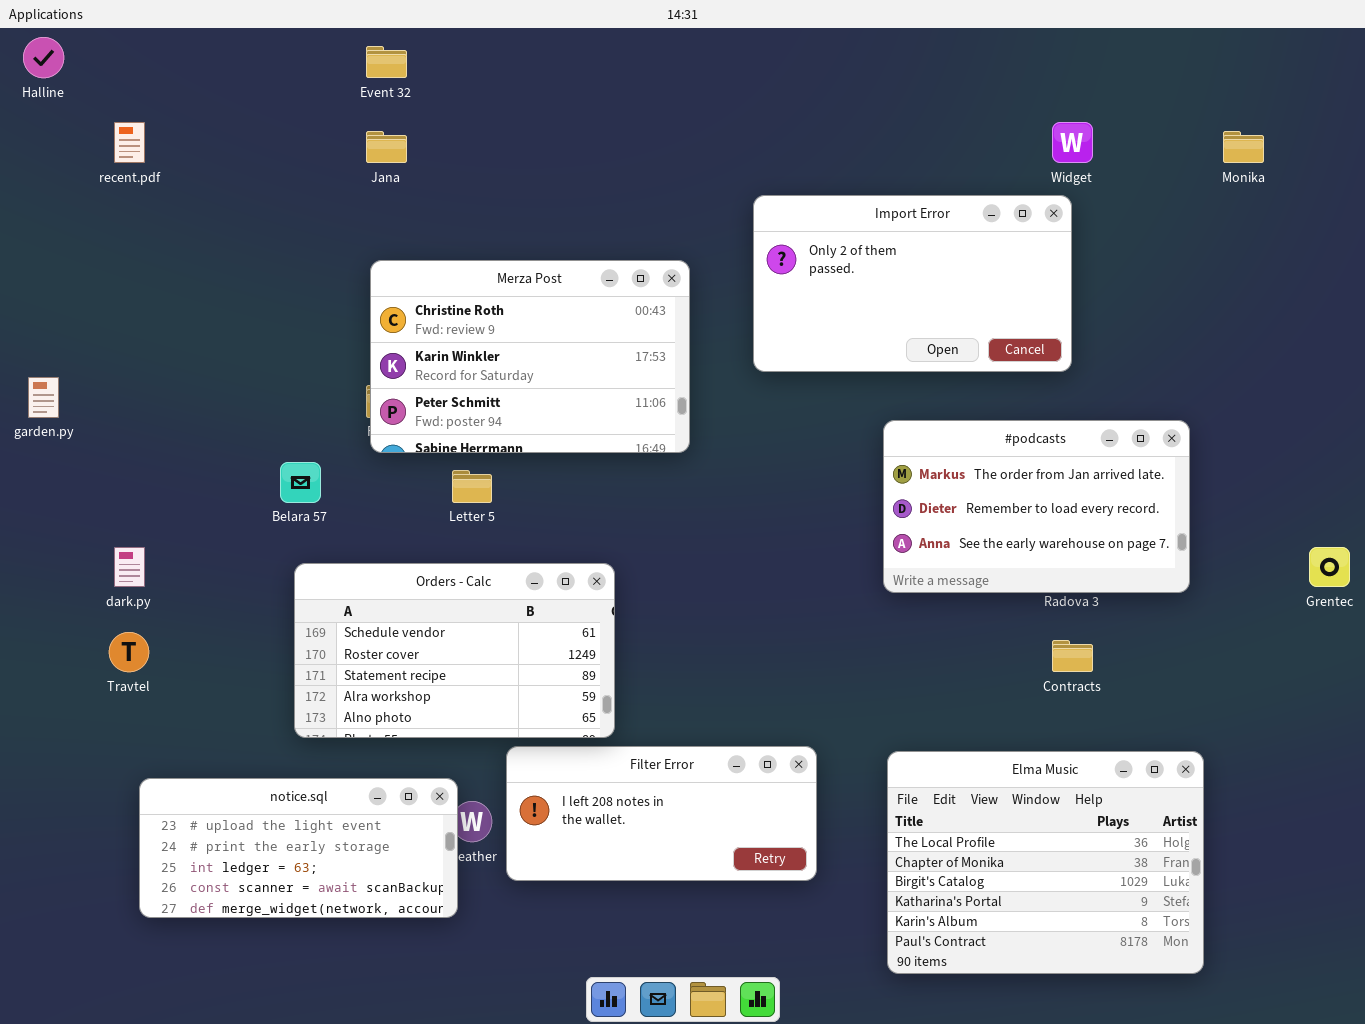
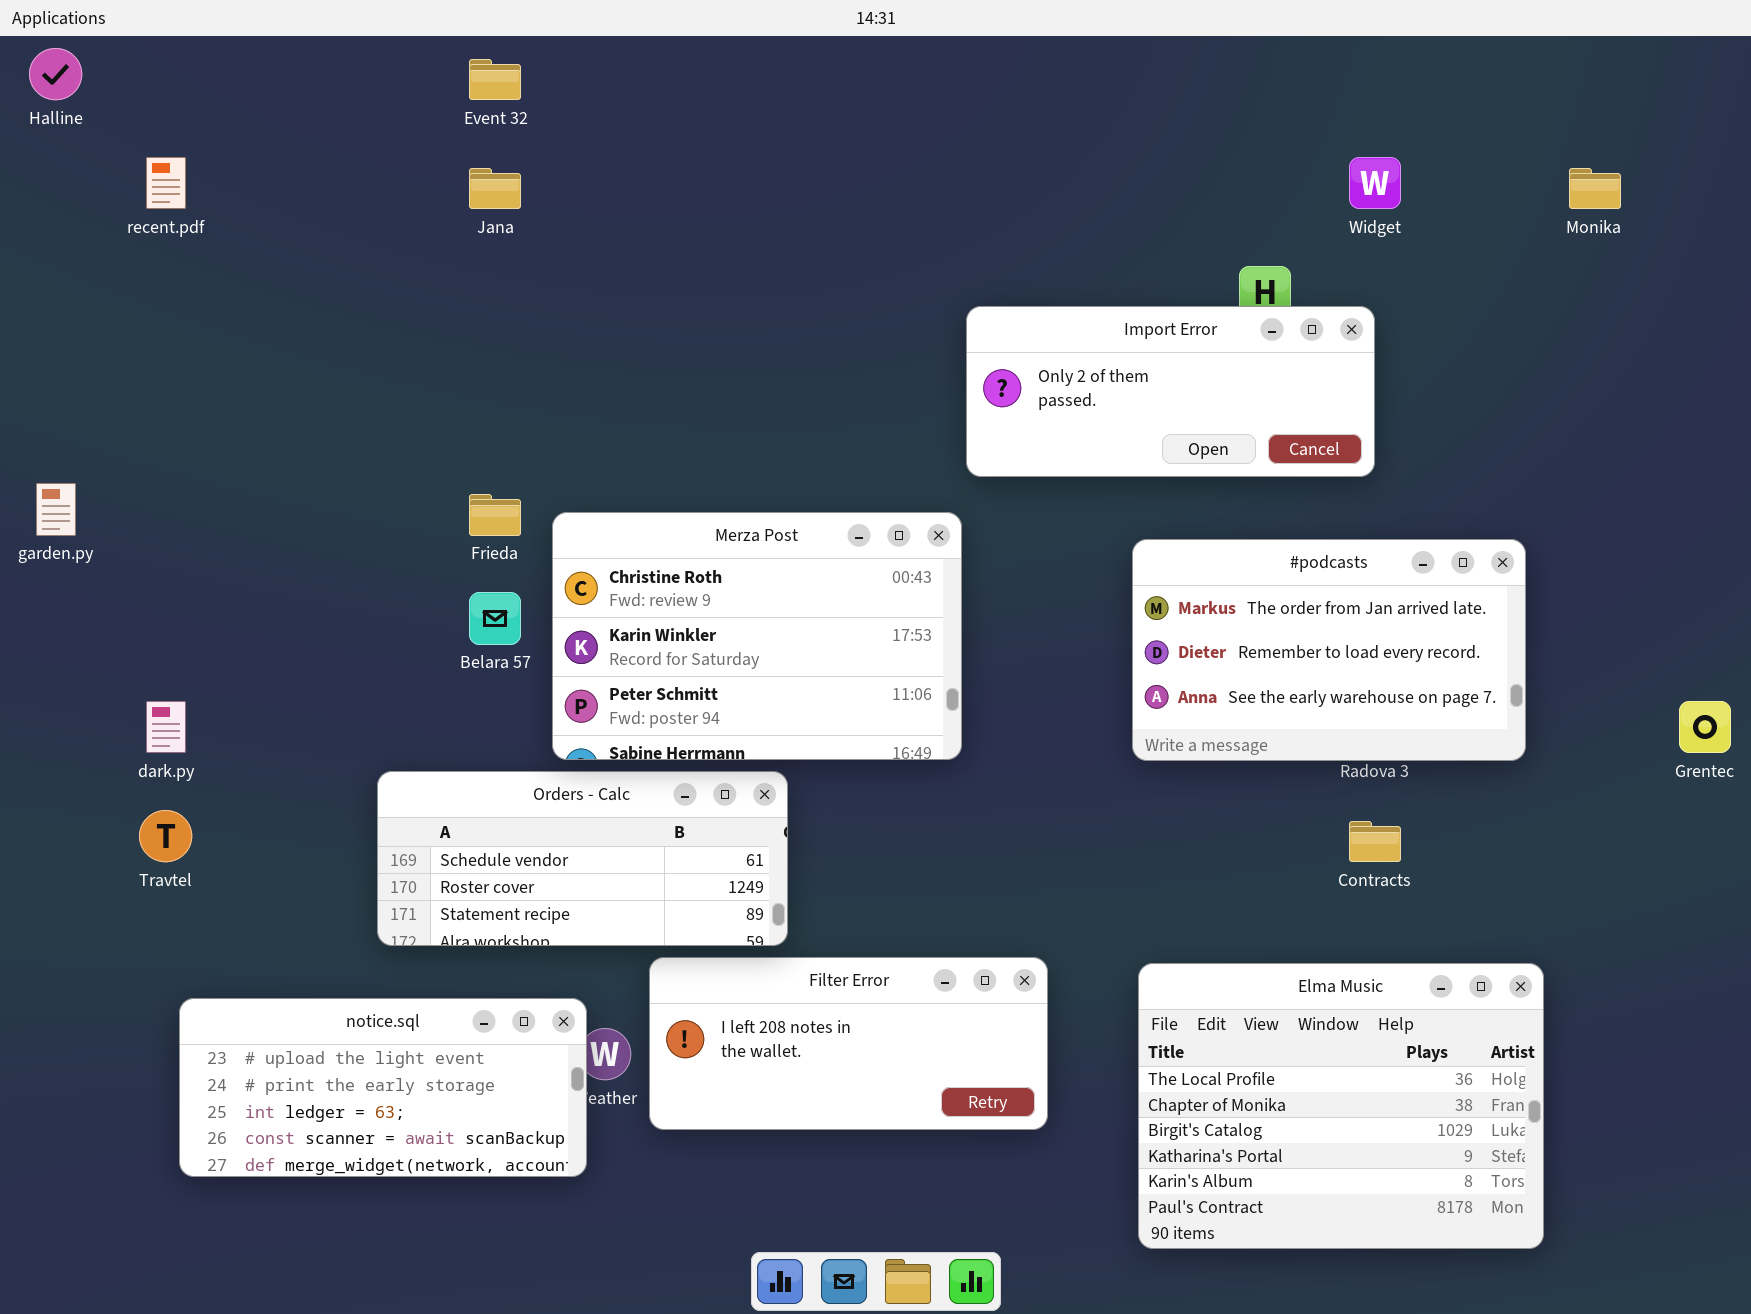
Import Error: [753,195,1072,372] -> [966,306,1375,477], resized
Merza Post: [370,260,690,453] -> [552,512,962,760], moved
Belara 57: [280,462,321,503] -> [469,592,521,645], moved
Orders - Calc: [294,563,615,738] -> [377,771,788,946], resized

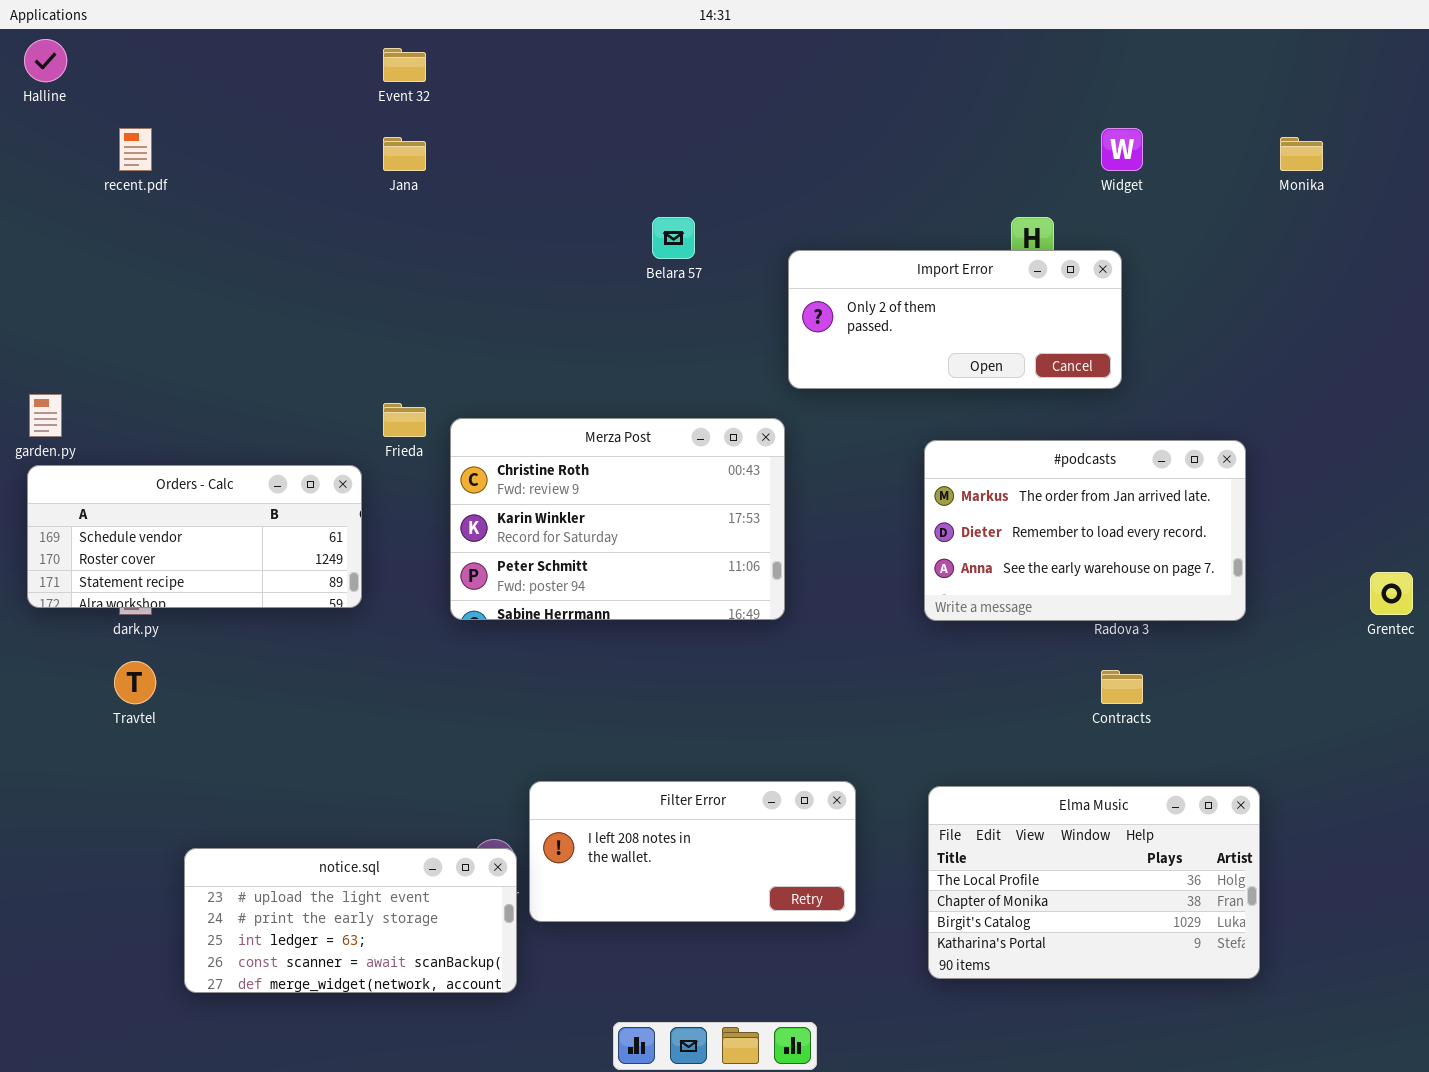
Belara 57: [469,592,521,645] -> [652,217,695,259], moved
Orders - Calc: [377,771,788,946] -> [27,465,362,608], moved
Elma Music: [1138,963,1544,1249] -> [928,786,1260,979], resized
notice.sql: [179,998,587,1177] -> [184,848,517,993], moved

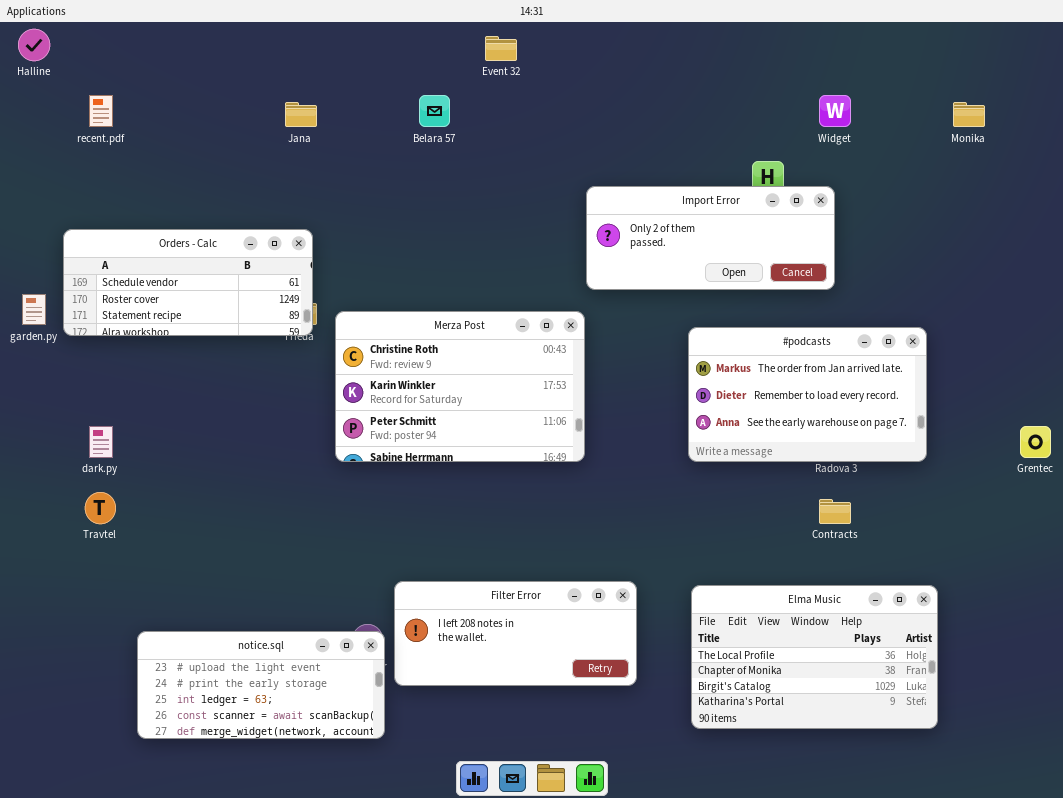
Event 32: [383,48,426,82] -> [485,36,517,61], moved
Belara 57: [652,217,695,259] -> [419,95,450,127], moved
Orders - Calc: [27,465,362,608] -> [63,229,313,336], moved

